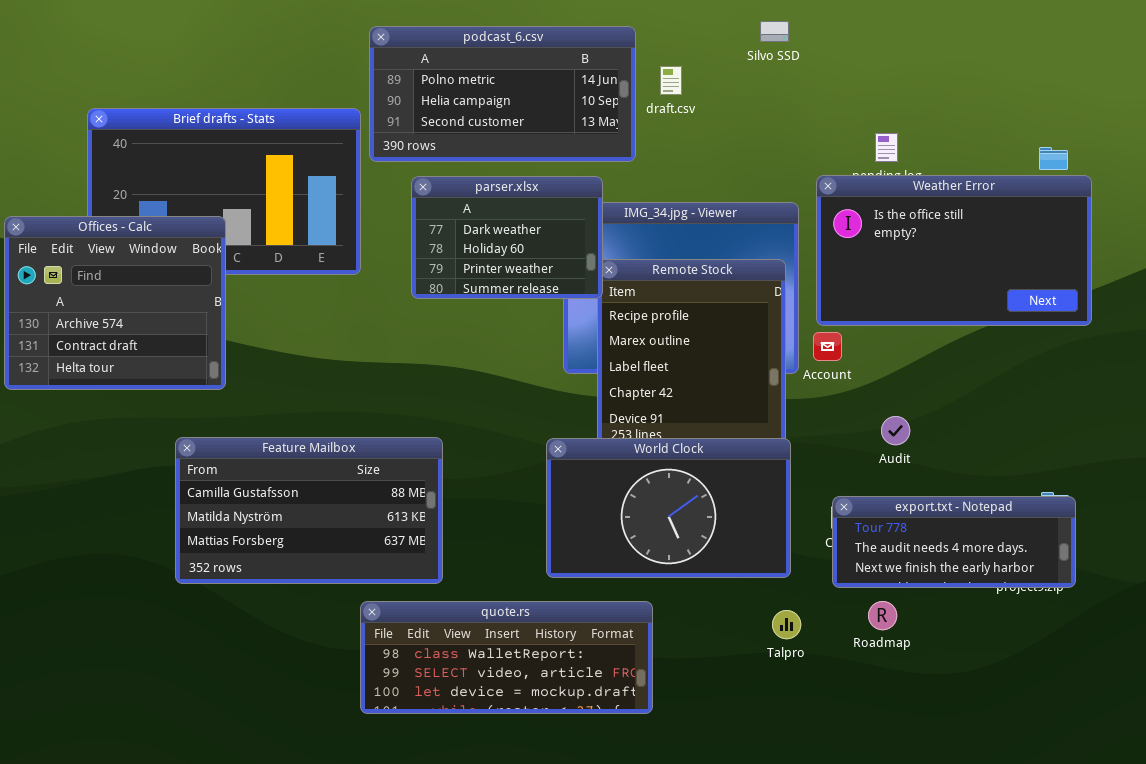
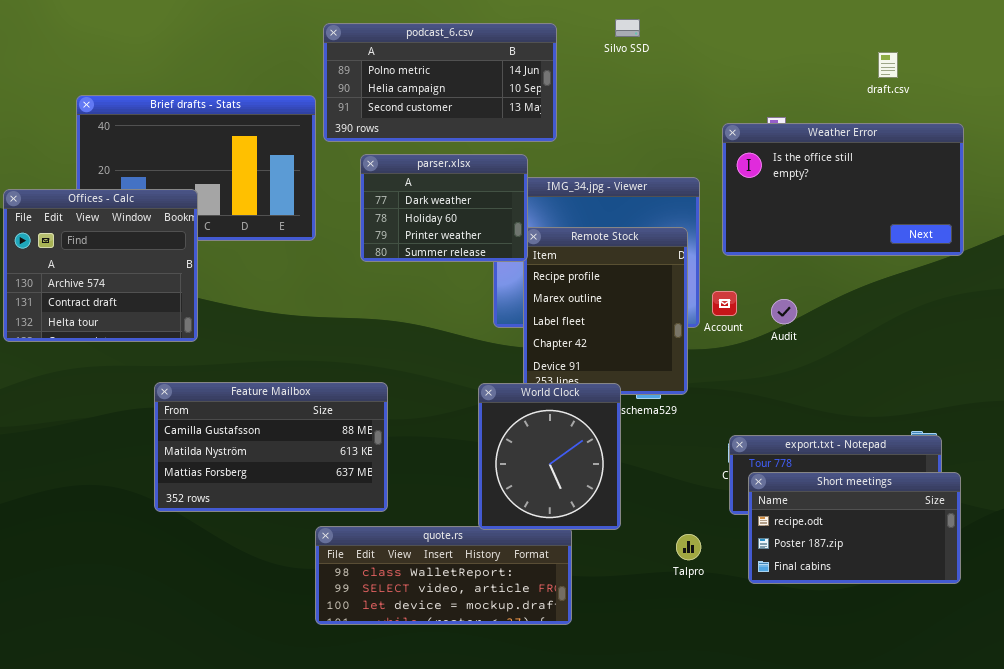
Silvo SSD: [760,21,789,42] -> [615,19,640,37], moved
draft.csv: [660,66,682,95] -> [878,52,898,78], moved
Weather Error: [816,175,1092,326] -> [722,123,964,256], moved
Audit: [881,416,910,445] -> [771,299,797,324], moved
World Clock: [546,438,791,578] -> [478,383,621,530], resized
Short meetings: none -> [748,472,961,584], opened

